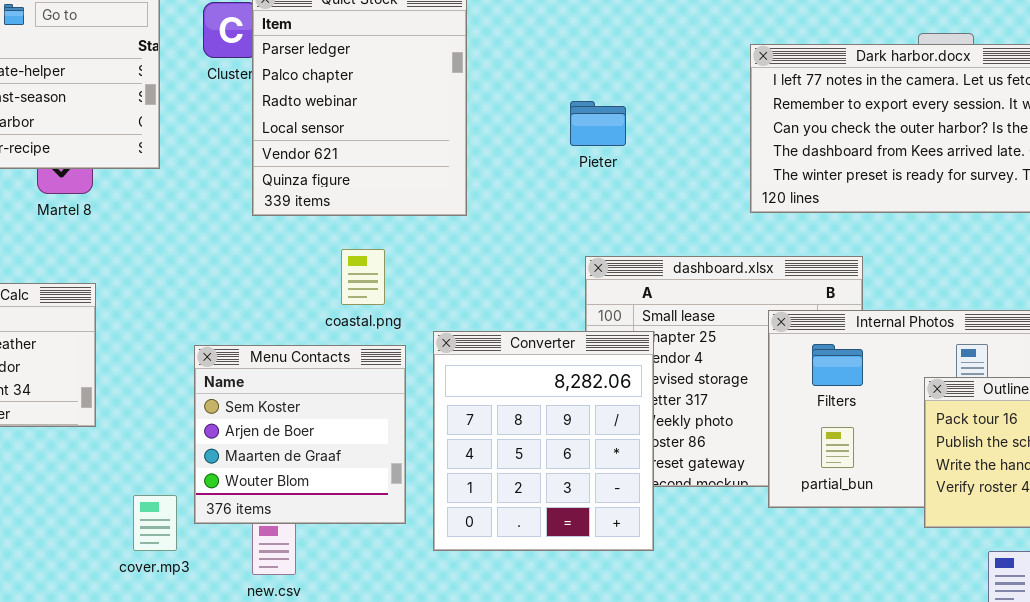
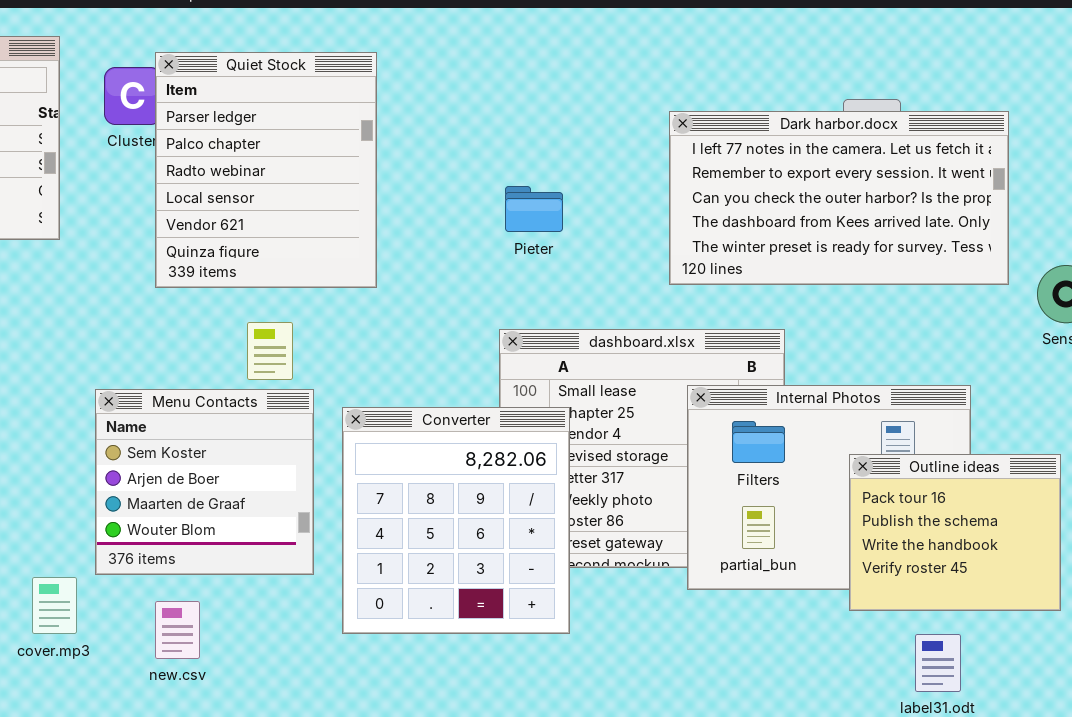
Pieter: [570,101,626,146] -> [505,186,563,232], moved
Menu Contacts: [194,345,406,524] -> [95,389,314,575], moved

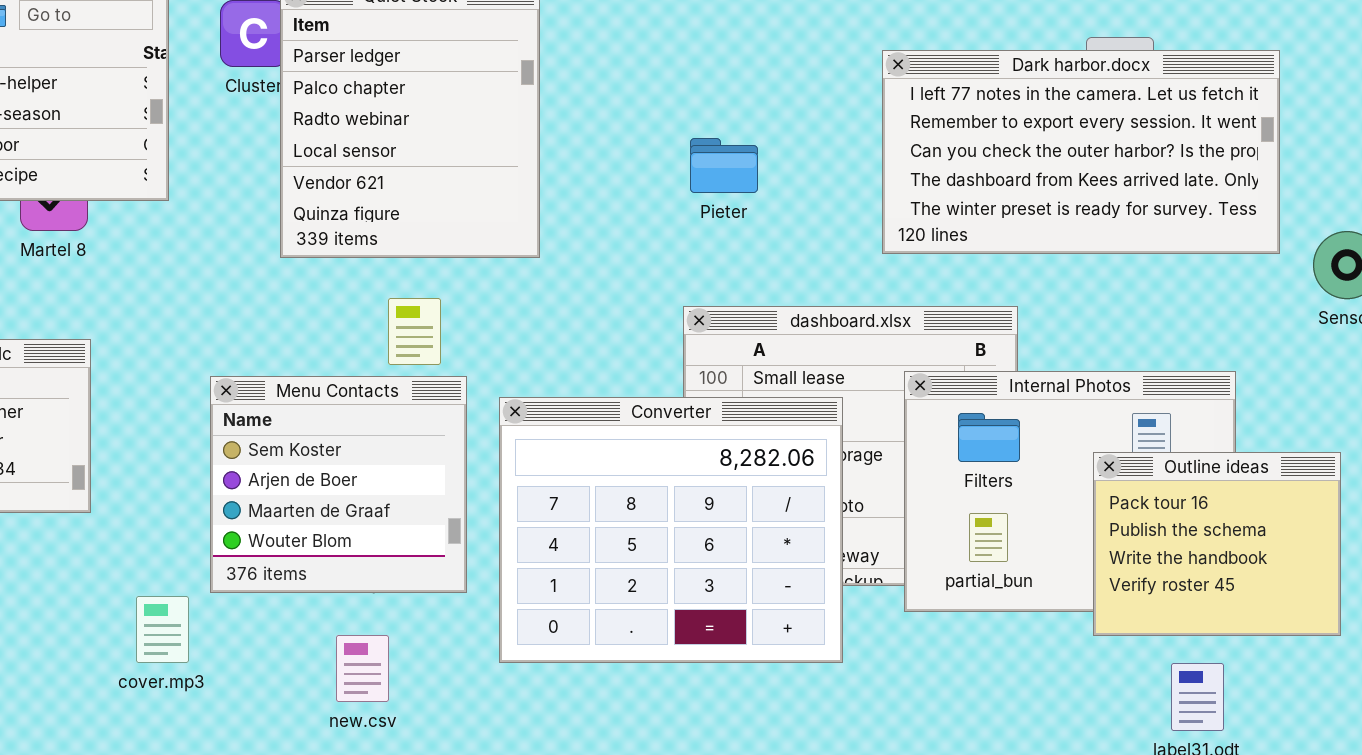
Converter: [342,407,570,634] -> [499,397,843,663], resized
new.csv: [155,601,200,659] -> [336,635,389,702], moved

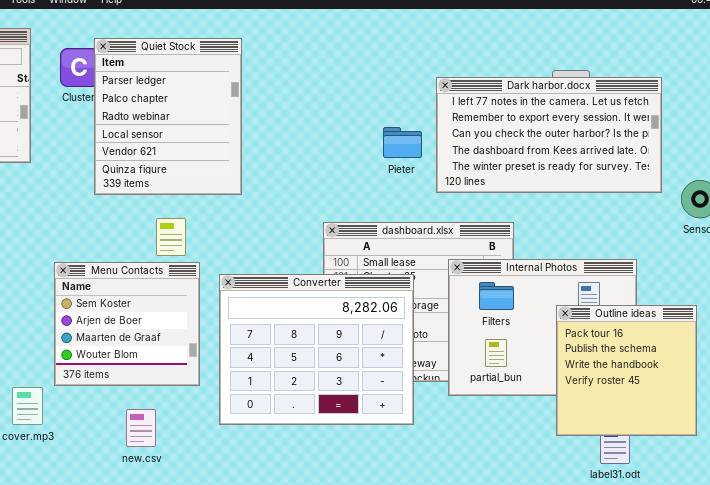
Pieter: [690,138,758,193] -> [383,127,422,158], moved
Outline ideas: [1093,452,1341,636] -> [556,305,697,436], resized

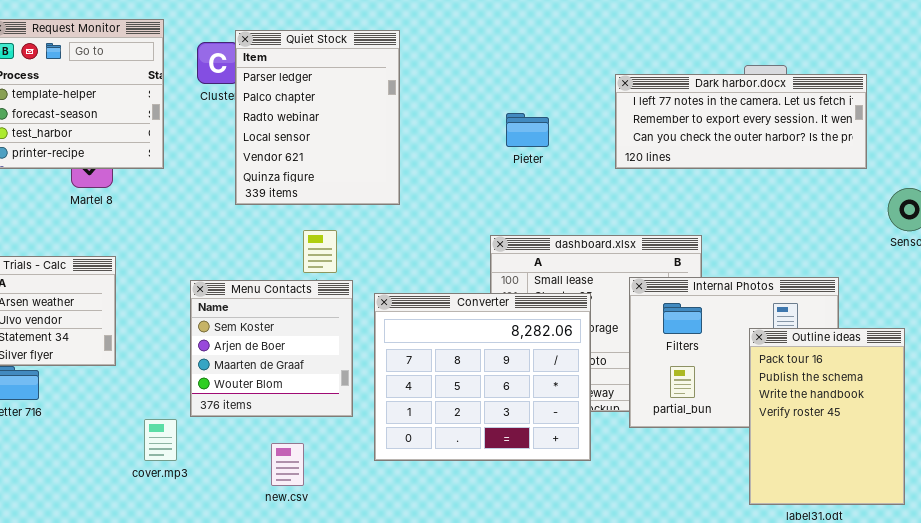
Dark harbor.docx: [436,77,662,193] -> [615,74,867,169], resized
Pieter: [383,127,422,158] -> [506,113,549,147], moved
Outline ideas: [556,305,697,436] -> [749,328,905,505], resized

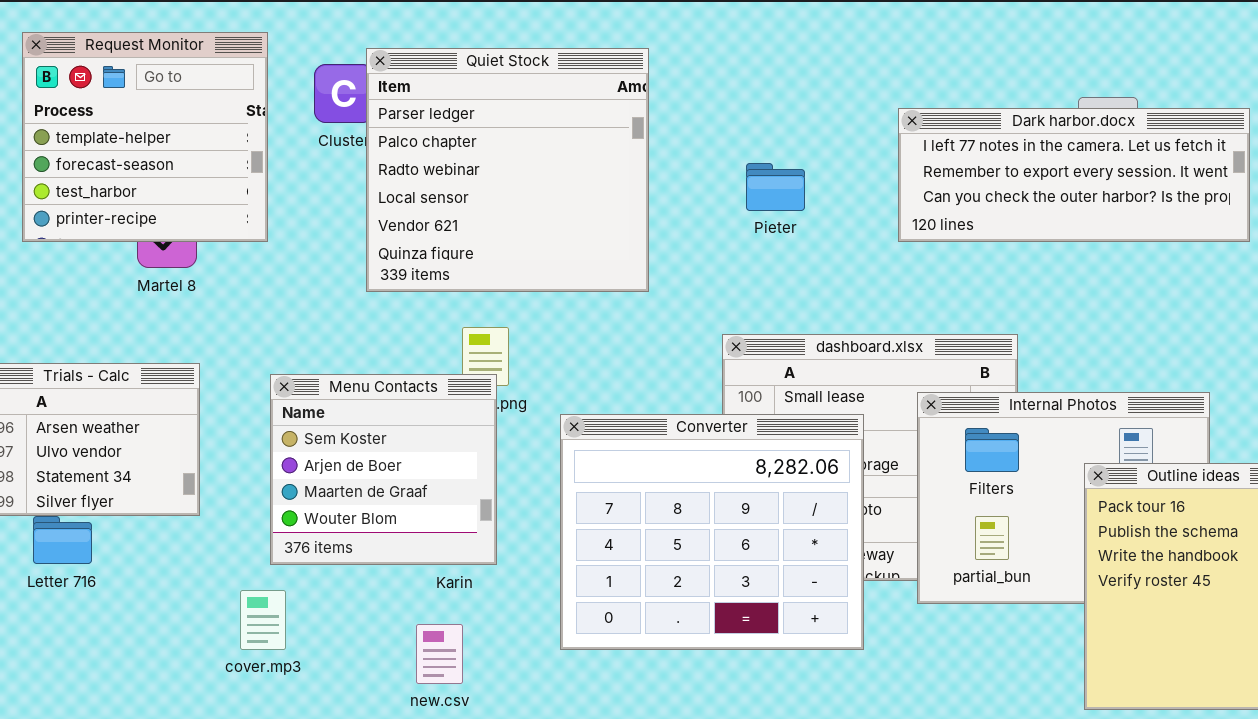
Quiet Stock: [235,30,400,205] -> [366,48,649,292], resized
Menu Contacts: [190,280,353,417] -> [270,374,497,565], moved

